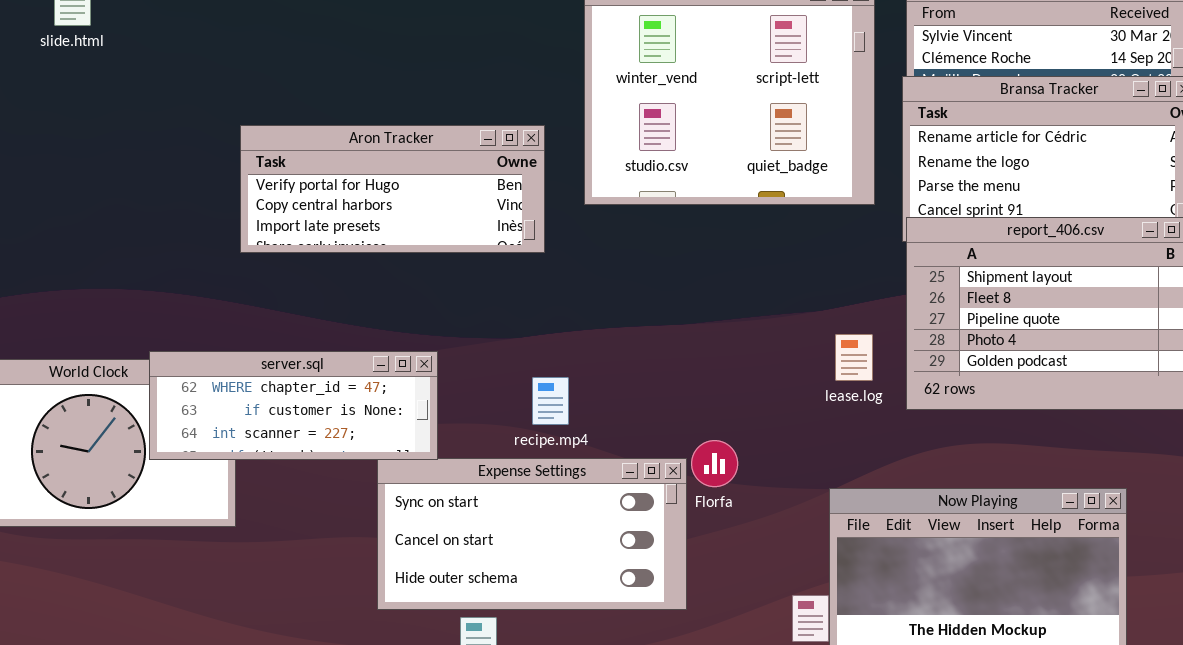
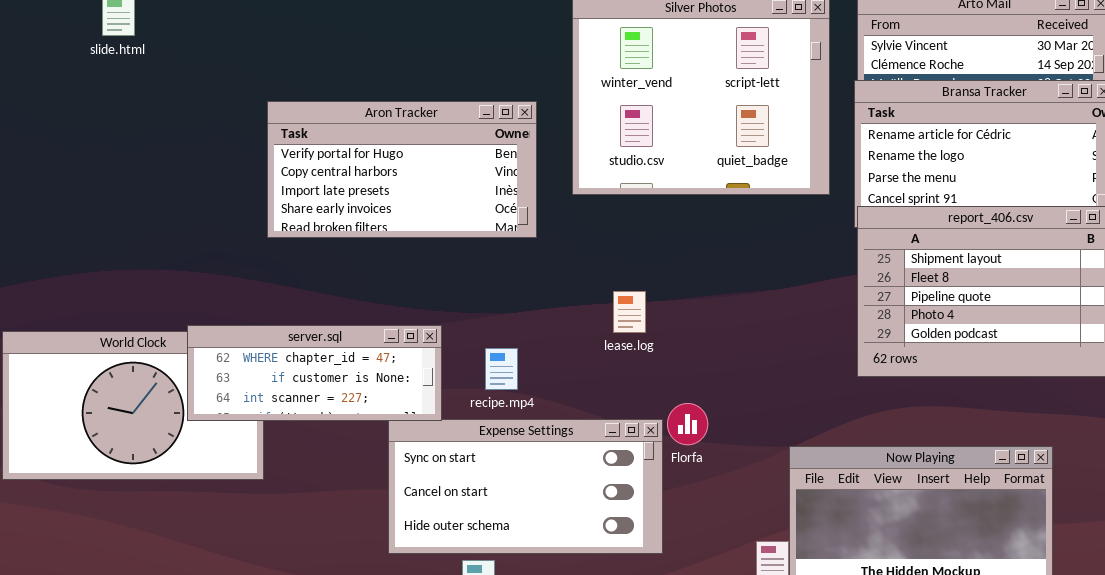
Aron Tracker: [240,125,545,253] -> [267,101,537,238], resized
lease.log: [835,334,873,381] -> [613,291,646,333], moved
recipe.mp4: [532,377,569,425] -> [485,348,518,390], moved

